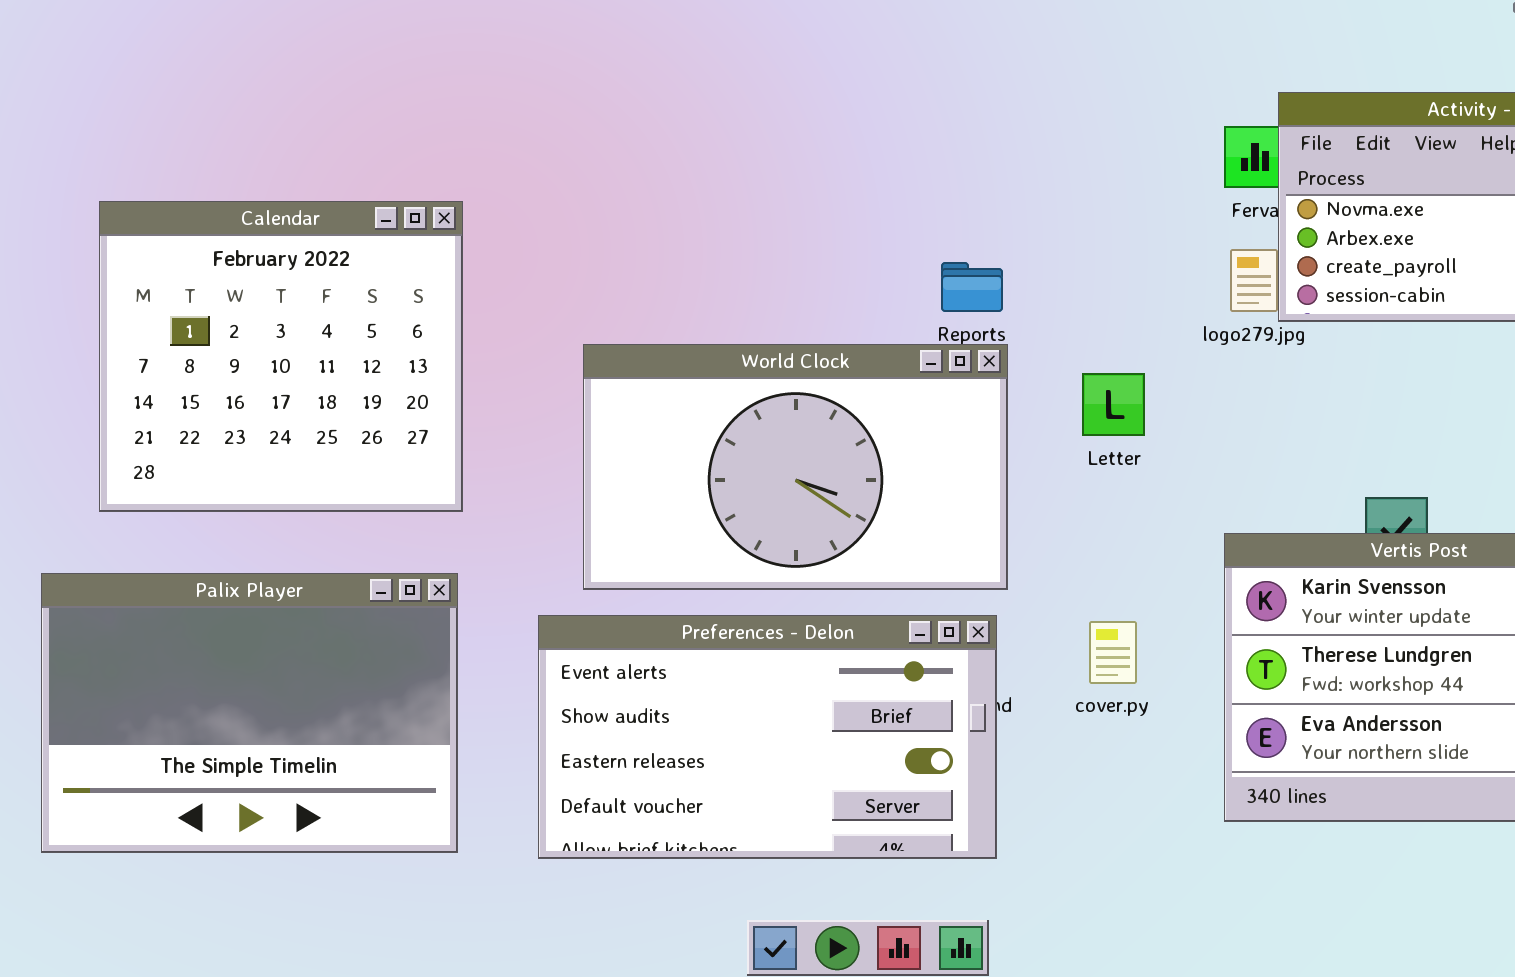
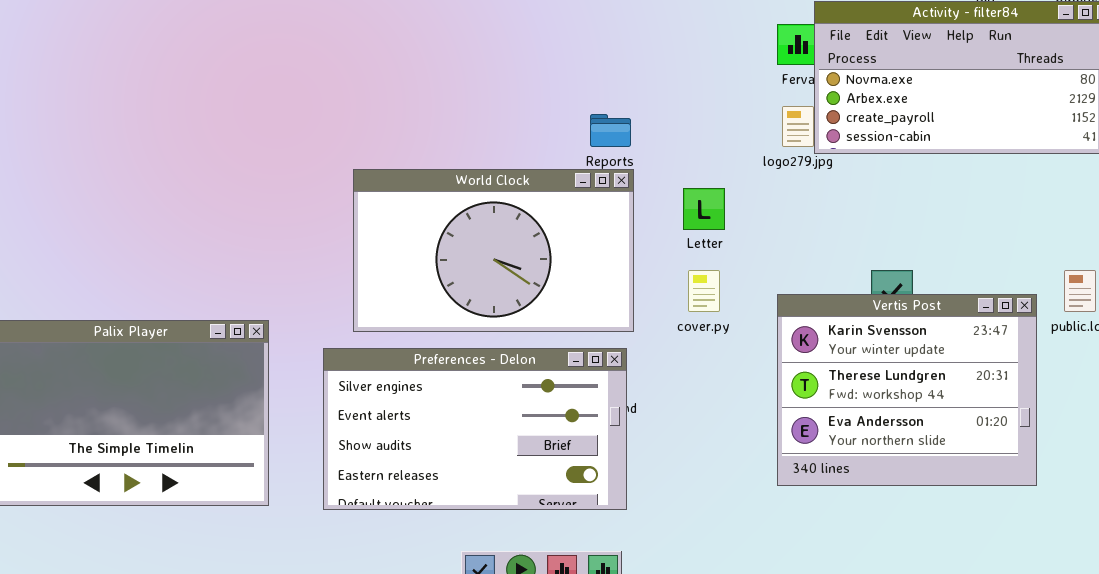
Calendar: [99,201,463,512] -> none, closed
Preferences - Delon: [538,615,997,859] -> [323,348,627,510], scrolled up 1 row
cover.py: [1089,621,1137,684] -> [688,270,720,312], moved

